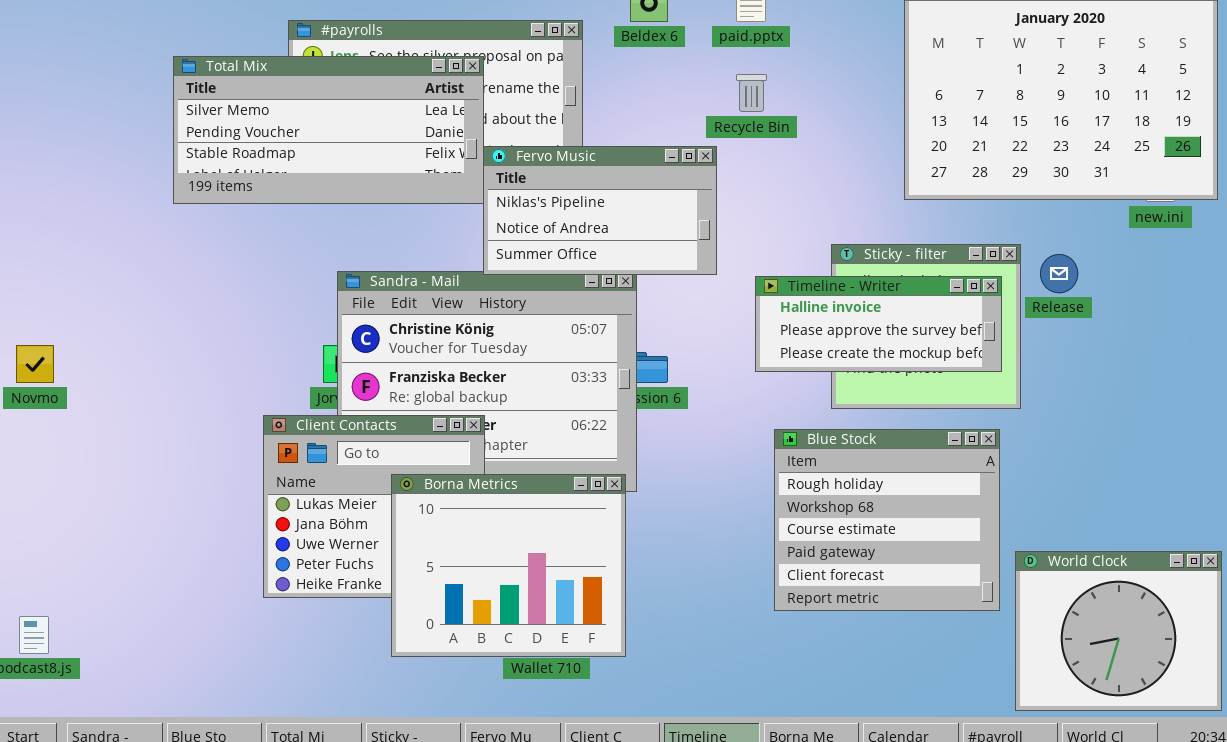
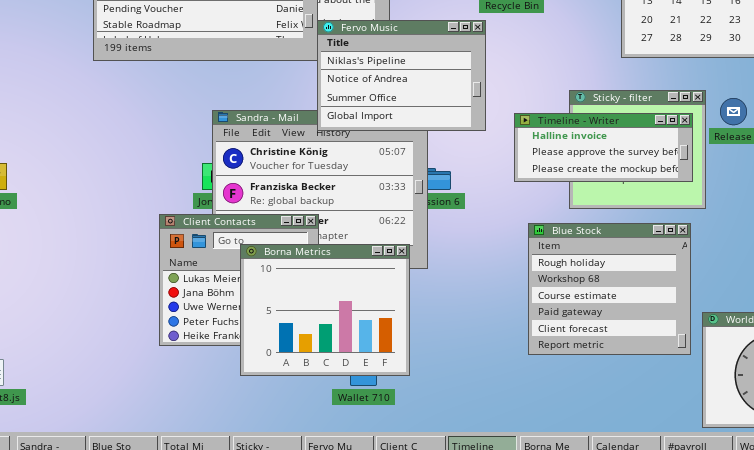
Fervo Music: [483,146,717,275] -> [317,20,486,131], resized
Borna Metrics: [391,474,626,657] -> [240,244,410,376], moved

